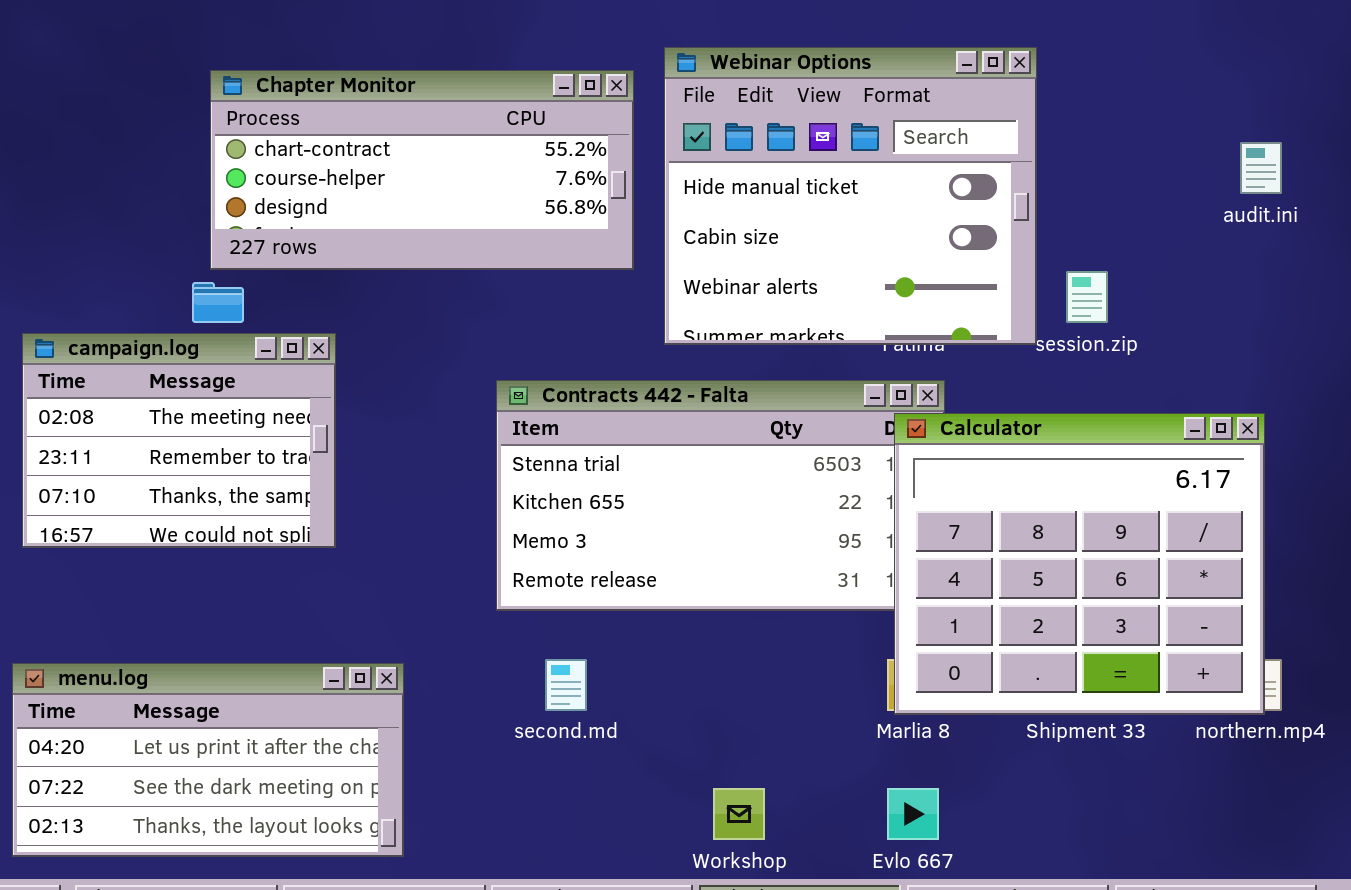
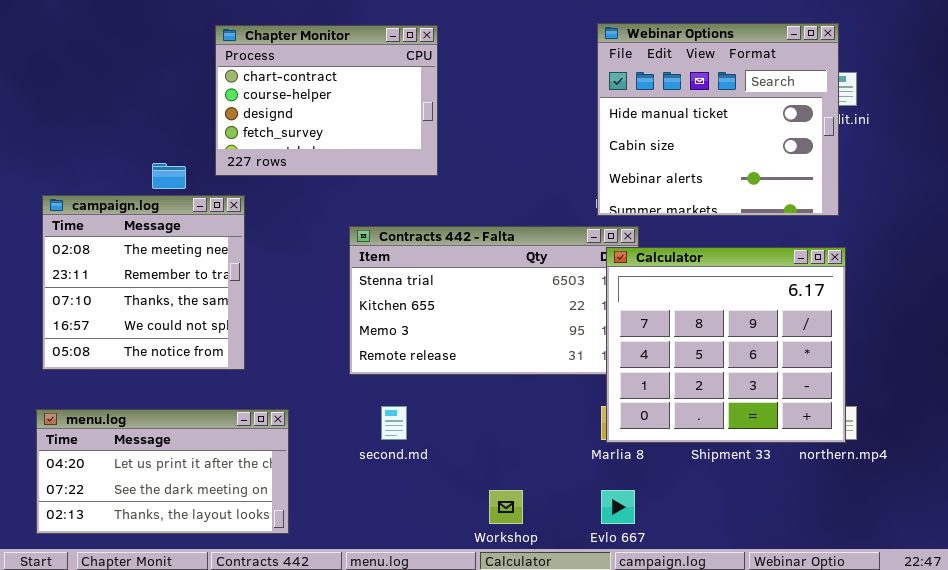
Webinar Options: [664,47,1037,345] -> [597,23,839,216], moved
Chapter Monitor: [210,70,634,270] -> [215,25,438,176], resized
campaign.log: [22,333,336,548] -> [42,195,245,370], resized

